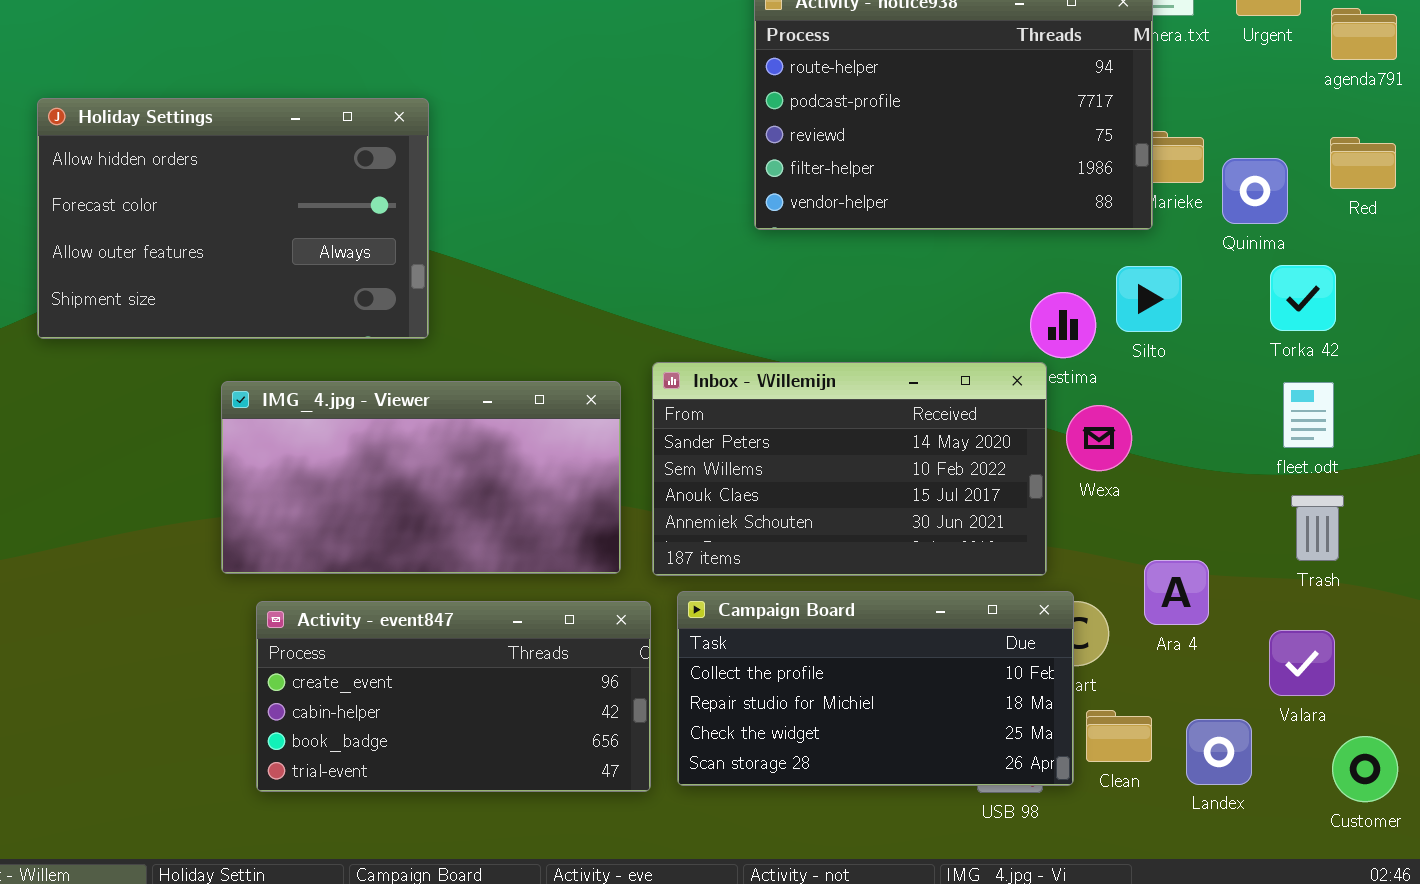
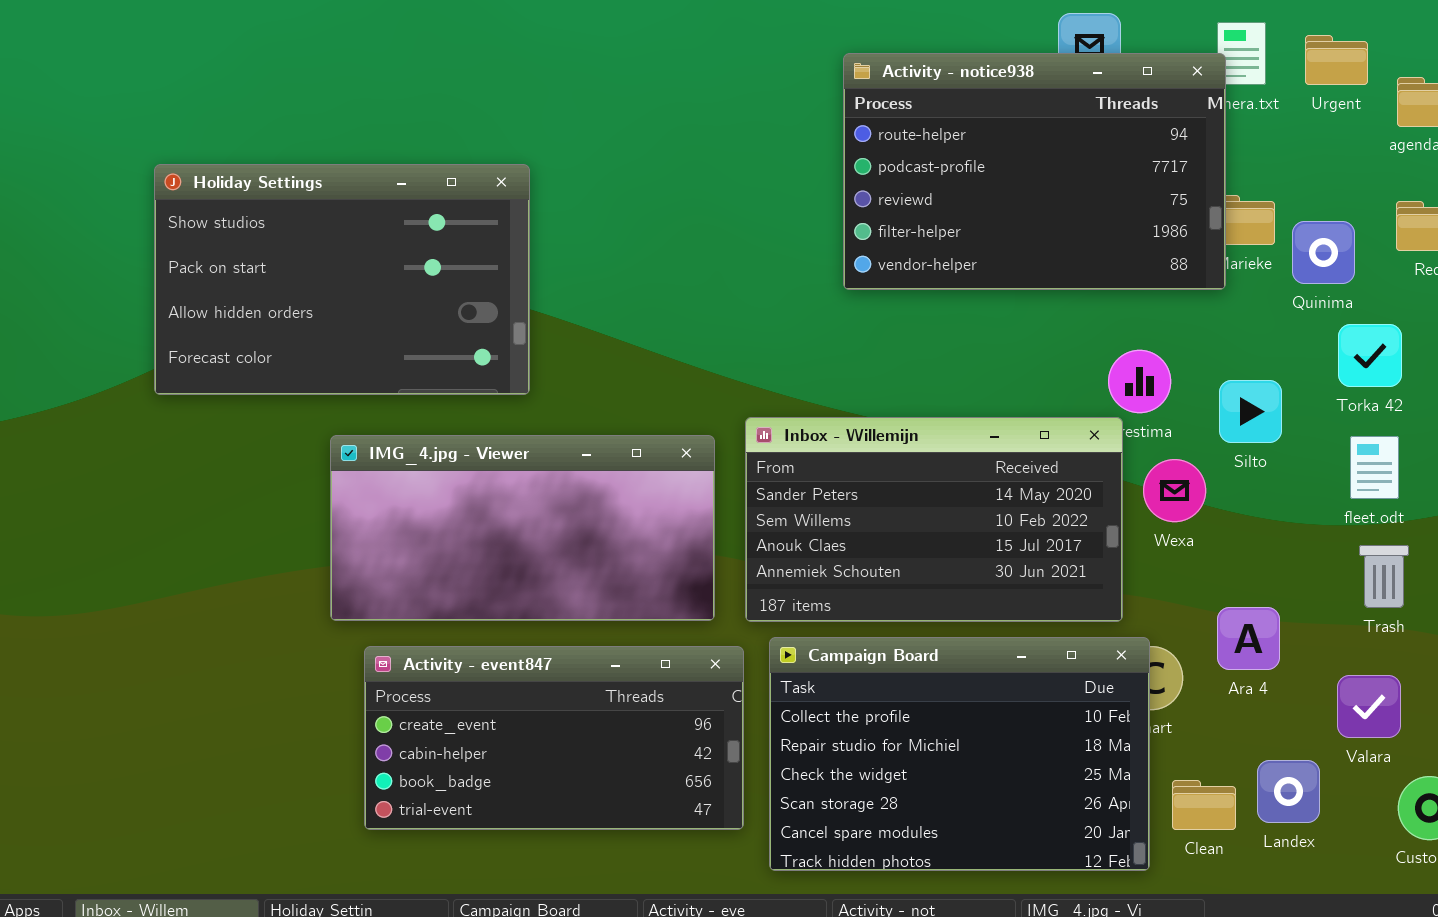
Holiday Settings: [37,98,429,339] -> [154,164,530,395], scrolled up 2 rows
Silto: [1116,266,1182,332] -> [1219,380,1282,443], moved
Campaign Board: [677,591,1074,786] -> [769,637,1150,871], resized
Clean: [1086,710,1152,762] -> [1172,780,1236,830], moved

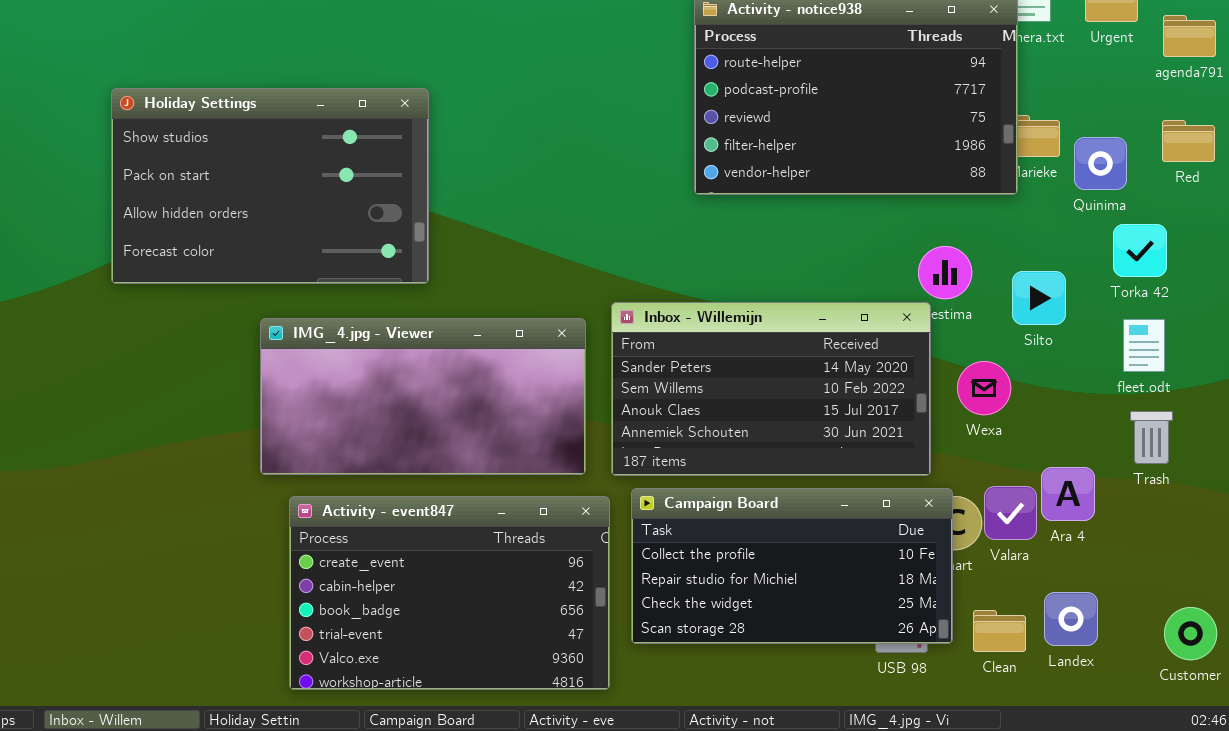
Wexa: [1143,459,1206,522] -> [957,361,1011,415], moved
Ara 4: [1217,607,1280,670] -> [1041,467,1095,521], moved
Campaign Board: [769,637,1150,871] -> [631,488,953,644], resized
Activity - event847: [364,646,744,830] -> [289,496,610,690], resized
Valara: [1337,675,1401,738] -> [984,486,1037,540], moved

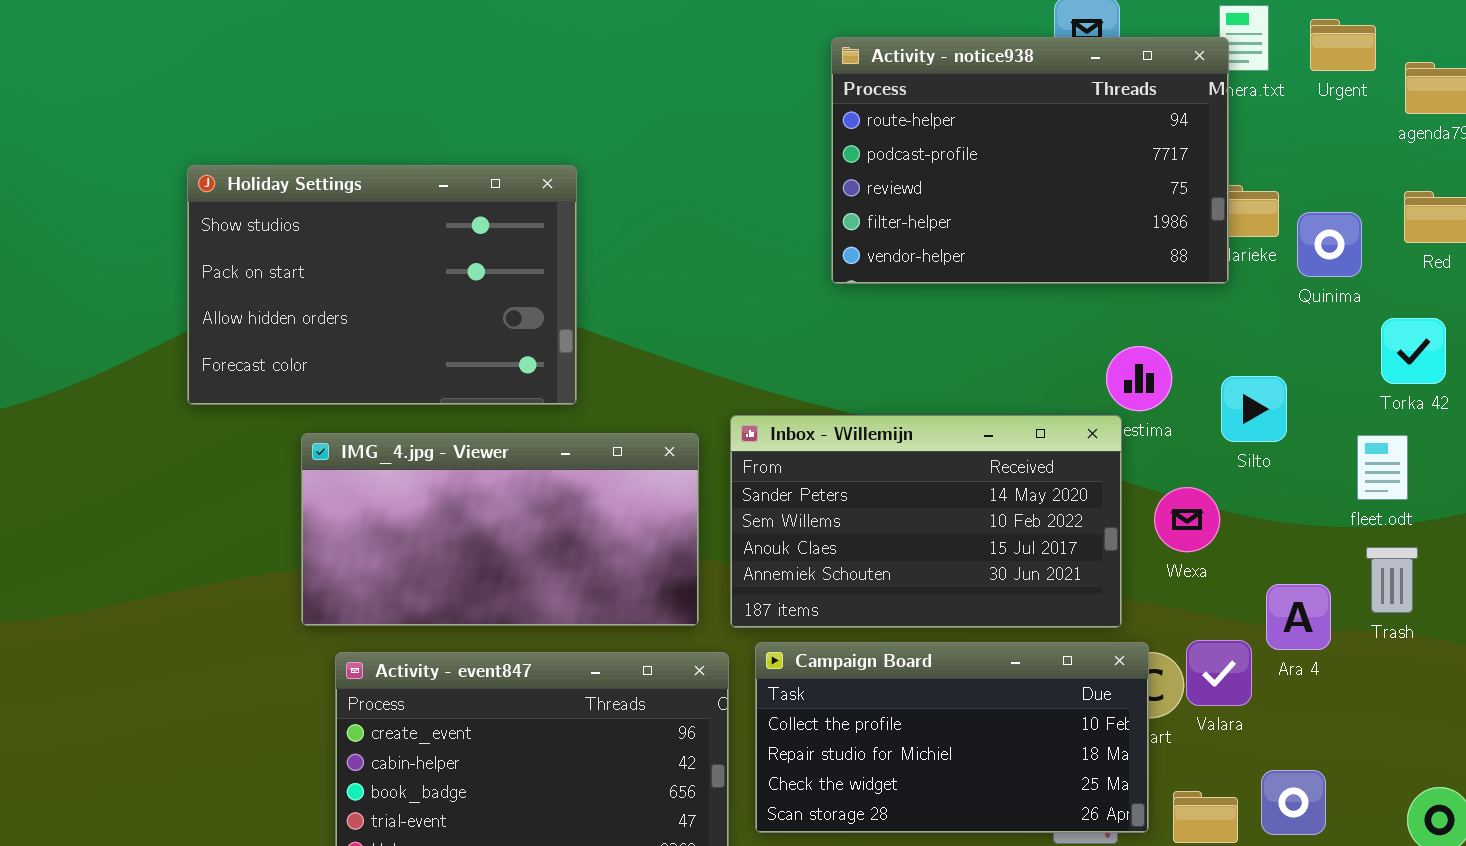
Holiday Settings: [111,88,429,284] -> [187,165,577,405], moved
Torka 42: [1113,224,1167,277] -> [1381,318,1446,384], moved
Ara 4: [1041,467,1095,521] -> [1266,584,1331,650], moved

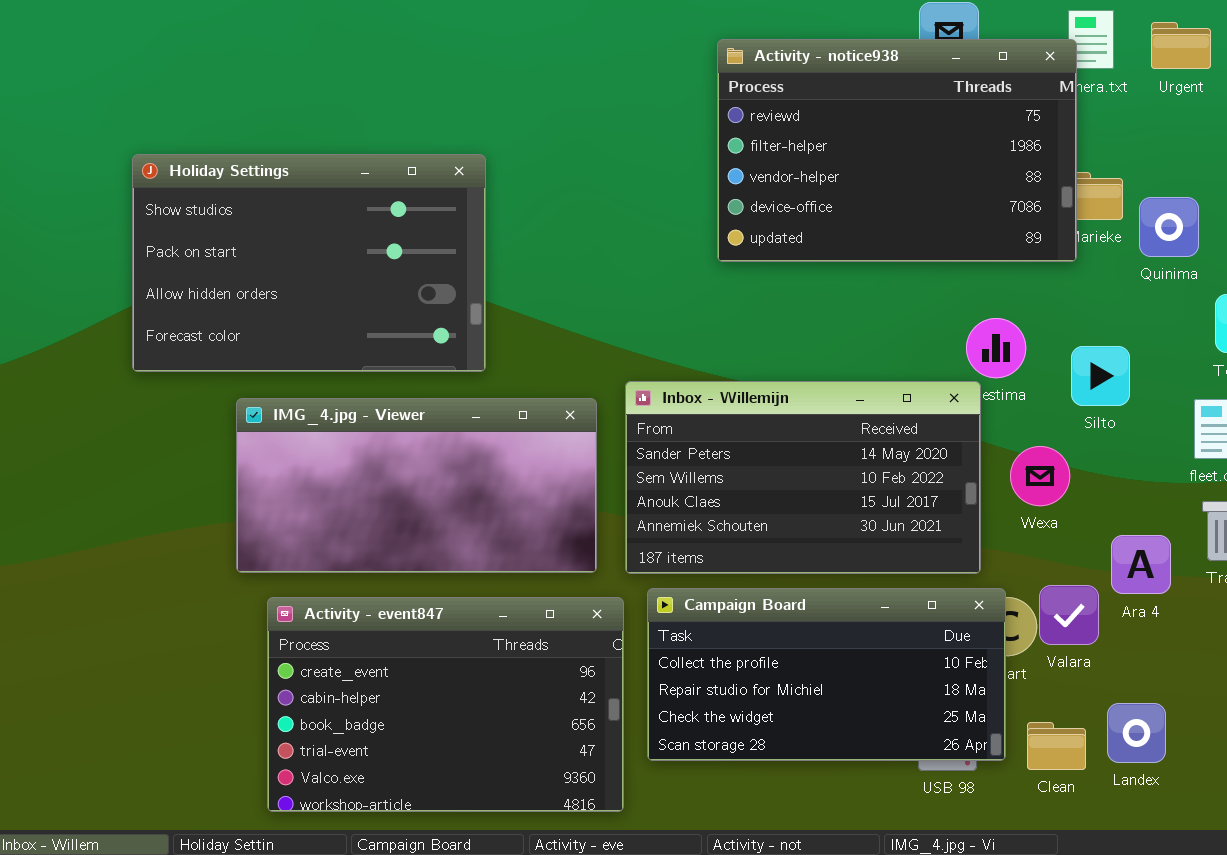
Activity - notice938: [831,37,1229,284] -> [717,39,1077,262], scrolled down 2 rows

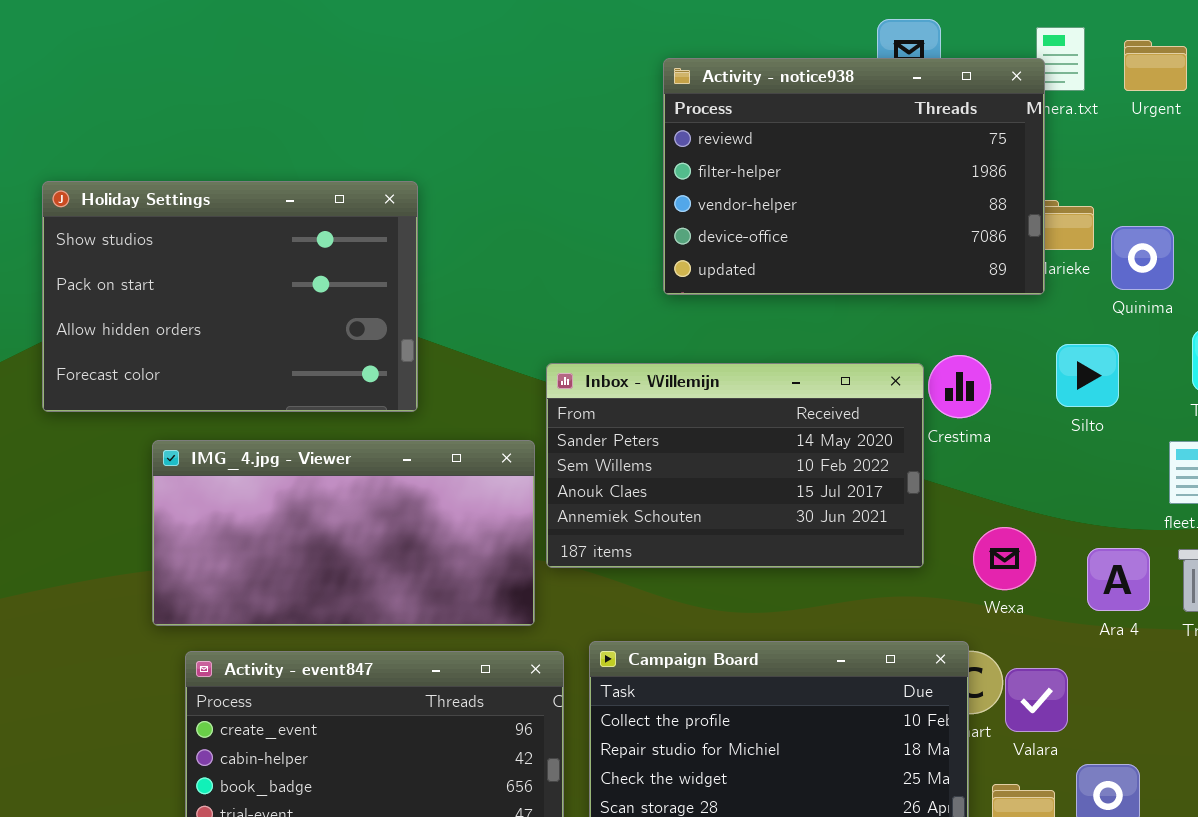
Silto: [1071,346,1130,406] -> [1056,344,1119,407], moved
Inbox - Willemijn: [625,381,981,574] -> [546,363,924,568], moved
Wexa: [1010,446,1070,506] -> [973,527,1036,590], moved
Ara 4: [1111,535,1171,594] -> [1087,548,1150,611], moved
Valara: [1039,585,1099,645] -> [1005,668,1068,732], moved

